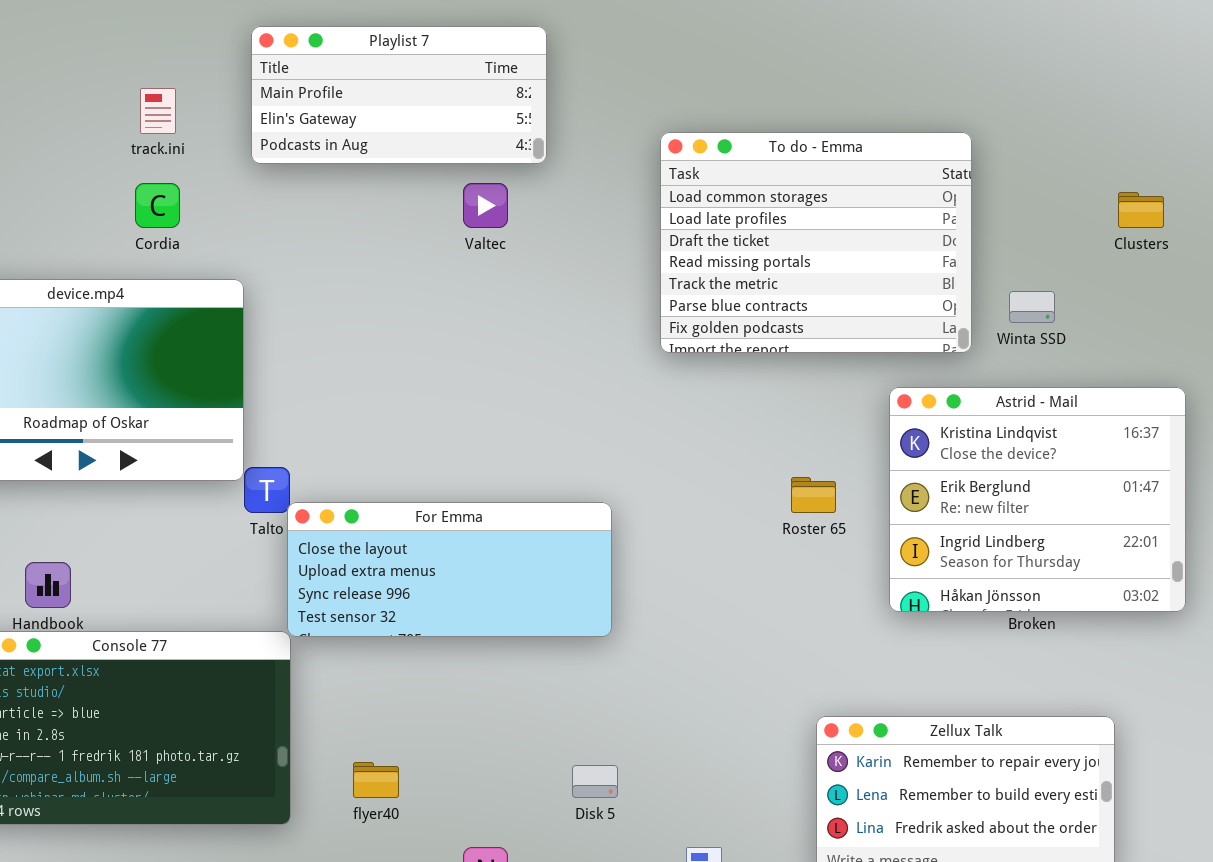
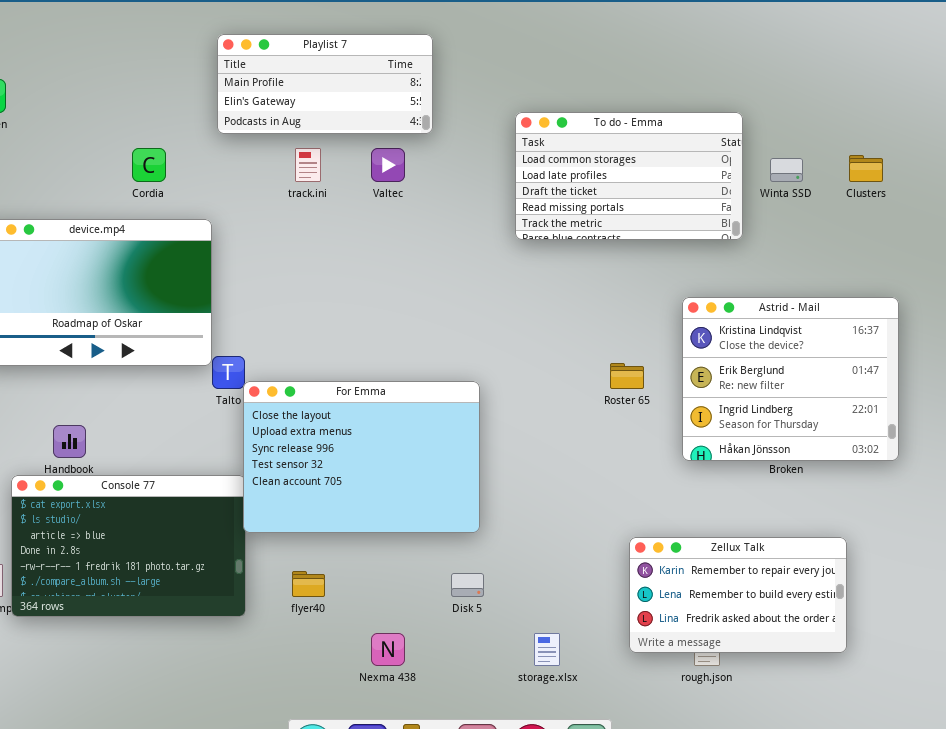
track.ini: [140,88,176,134] -> [295,148,321,182], moved
To do - Emma: [660,132,972,353] -> [515,112,743,240], resized
Winta SSD: [1009,291,1055,323] -> [770,158,803,182], moved
For Emma: [287,502,612,637] -> [243,381,480,533], resized

